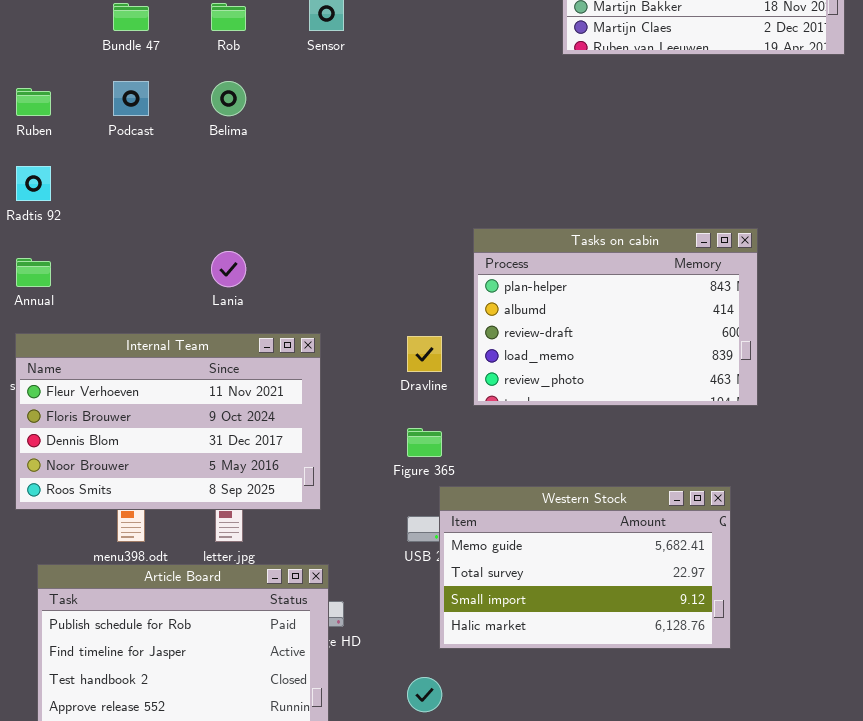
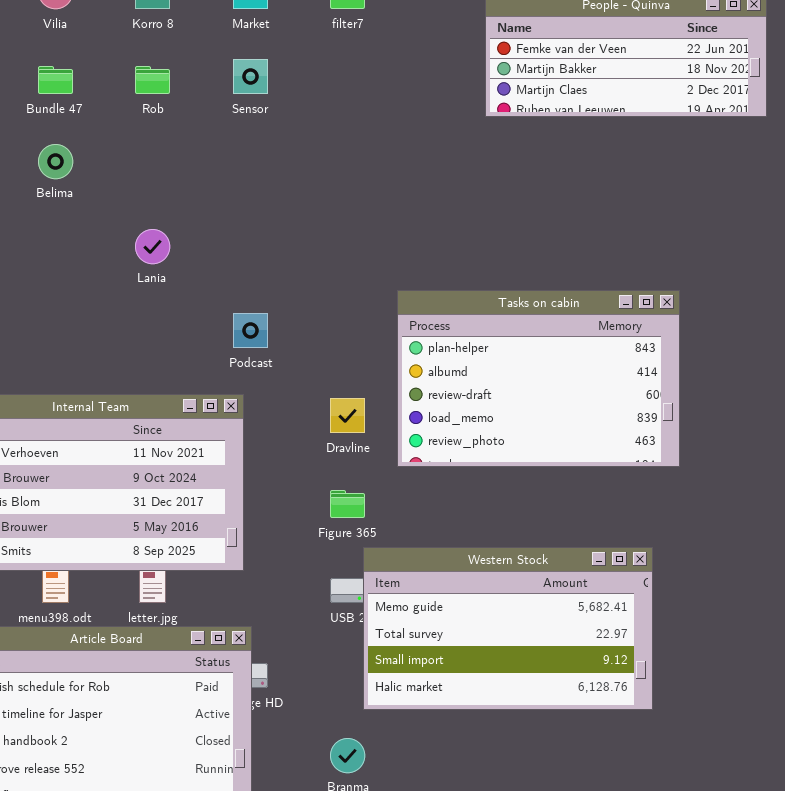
Podcast: [113,81,149,116] -> [233,313,268,348], moved
Belima: [211,81,246,116] -> [38,144,73,179], moved
Lania: [211,251,246,287] -> [135,229,170,264], moved

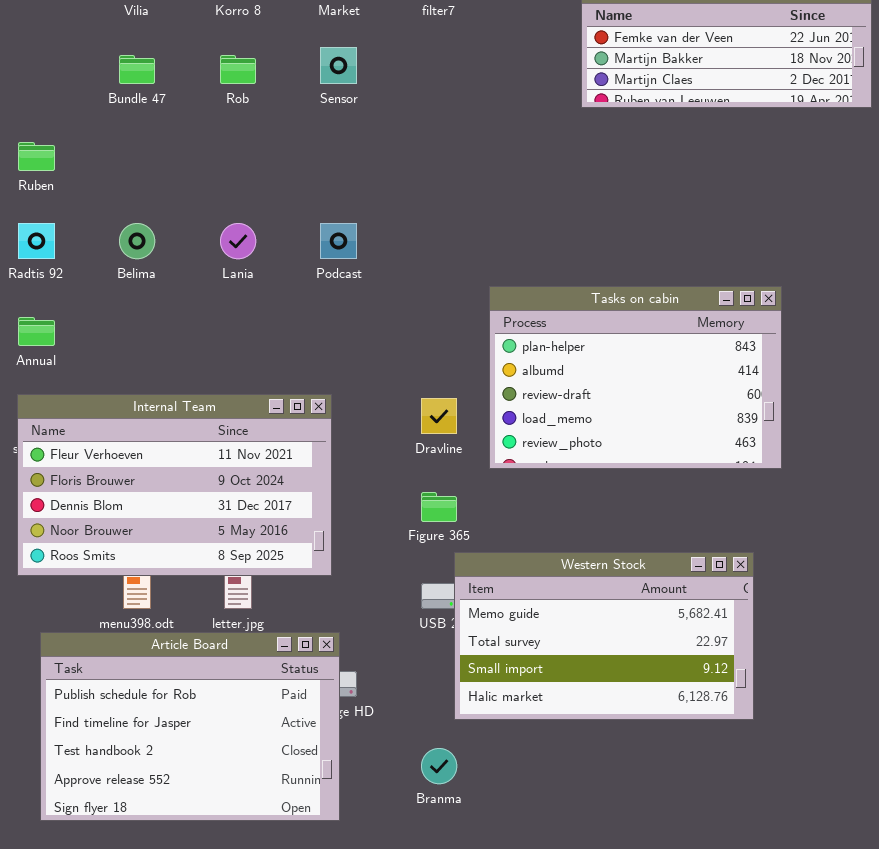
Belima: [38,144,73,179] -> [119,223,155,259], moved
Podcast: [233,313,268,348] -> [320,223,357,259], moved

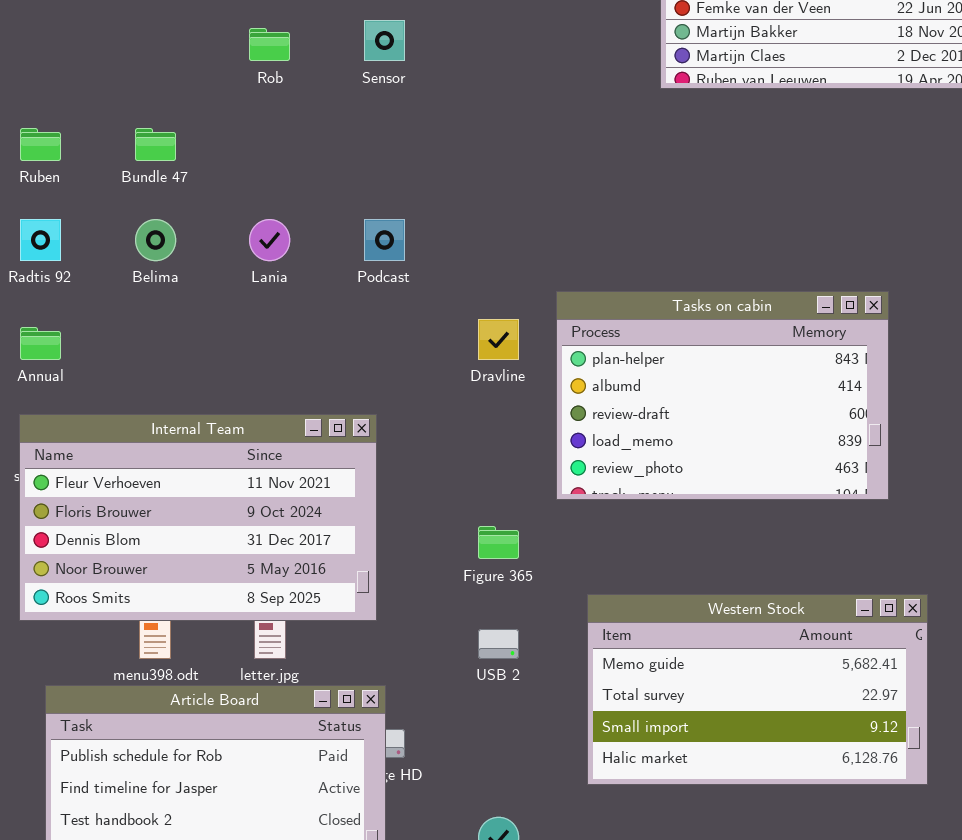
Bundle 47: [119,55,155,84] -> [135,128,176,161], moved
Dravline: [421,398,457,434] -> [478,319,519,360], moved
Western Stock: [454,552,754,720] -> [587,594,928,785], moved

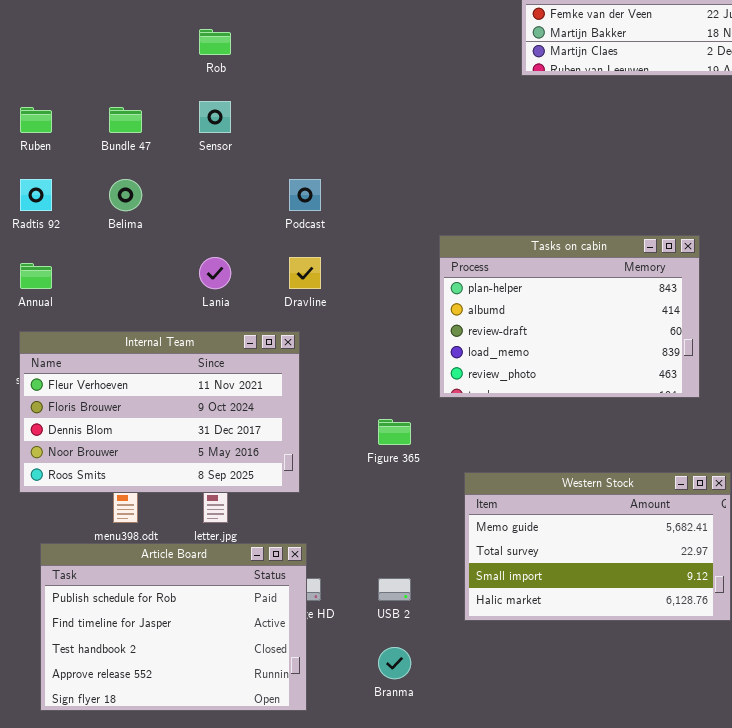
Sensor: [364,20,405,61] -> [199,101,231,133], moved
Lania: [249,219,290,261] -> [199,257,231,289], moved
Dravline: [478,319,519,360] -> [289,257,321,289], moved
USB 2: [478,629,519,659] -> [378,578,411,601], moved

